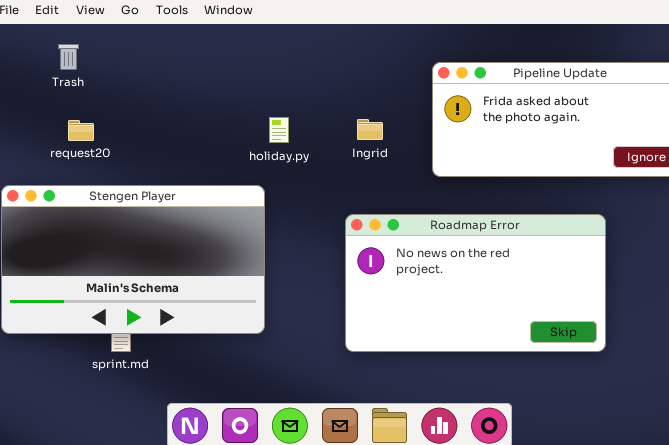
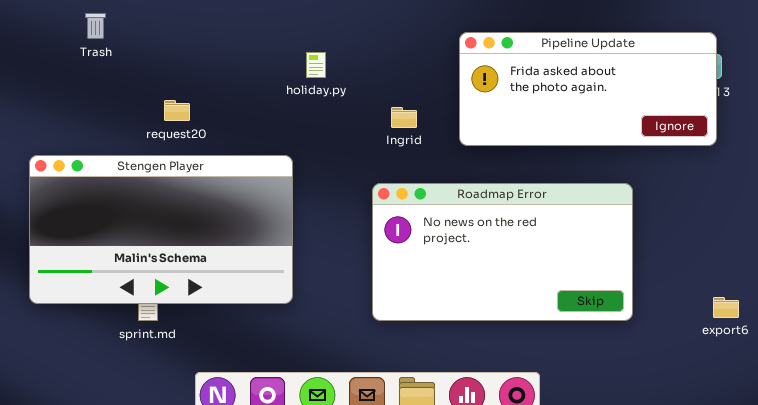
holiday.py: [269,117,289,143] -> [306,52,326,78], moved
Ingrid: [357,119,383,140] -> [391,107,417,128], moved
request20: [68,120,94,141] -> [164,100,190,121], moved

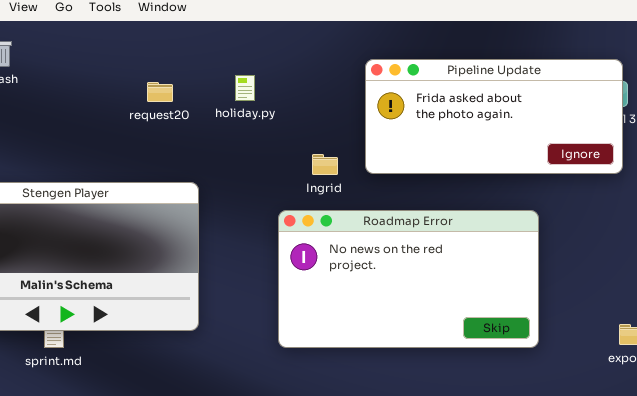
holiday.py: [306,52,326,78] -> [235,75,255,101], moved
request20: [164,100,190,121] -> [147,82,173,102], moved
Ingrid: [391,107,417,128] -> [312,154,338,175], moved

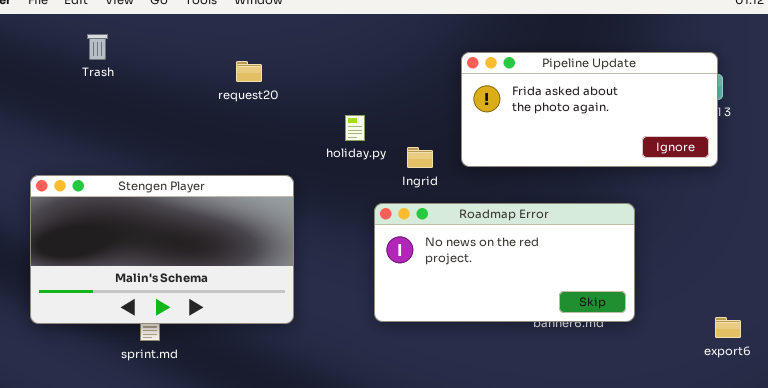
holiday.py: [235,75,255,101] -> [345,115,365,141], moved
request20: [147,82,173,102] -> [236,61,262,82], moved
Roadmap Error: [278,210,539,348] -> [374,203,635,322], resized

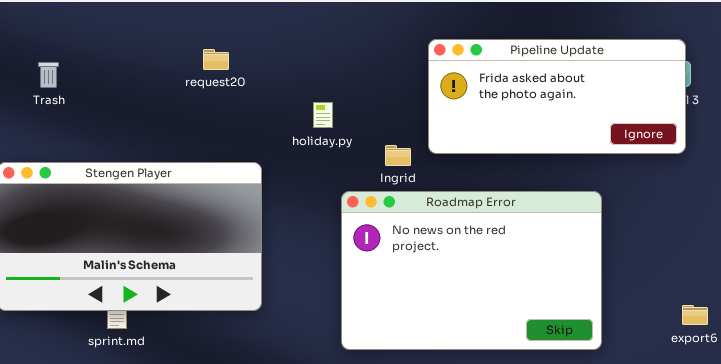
Trash: [87,34,108,60] -> [38,62,59,88], moved
Ingrid: [407,147,433,168] -> [385,145,411,166], moved
Roadmap Error: [374,203,635,322] -> [341,191,602,350], resized

